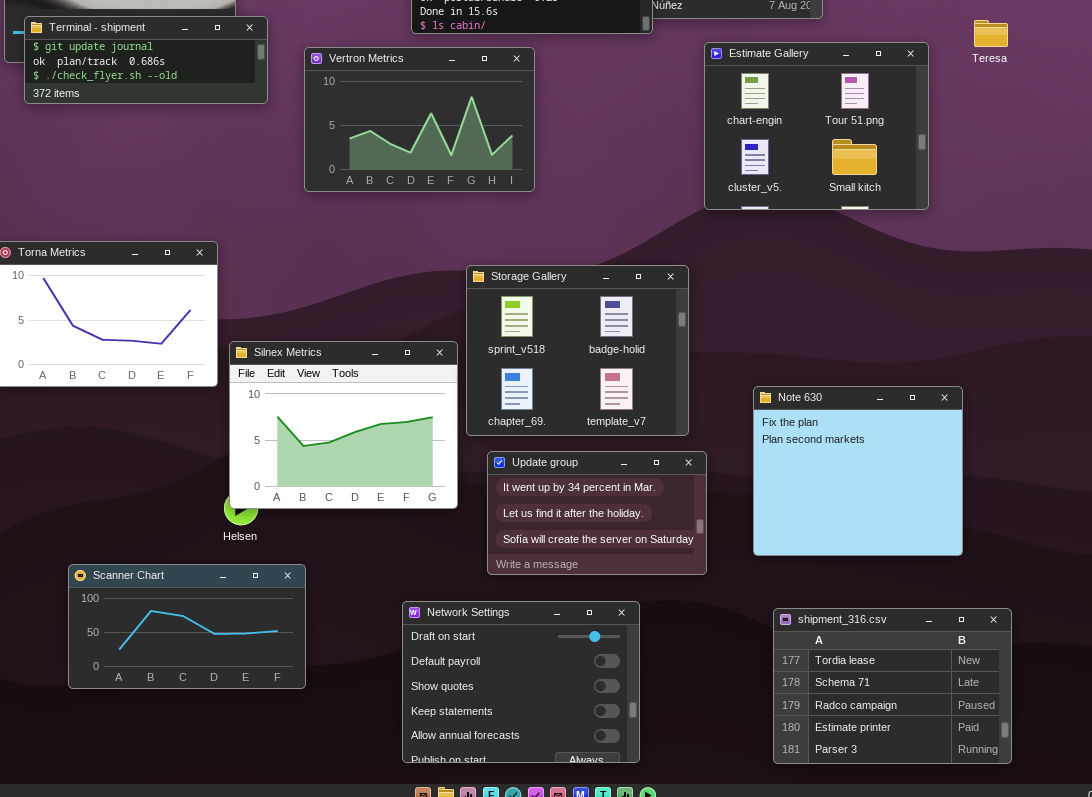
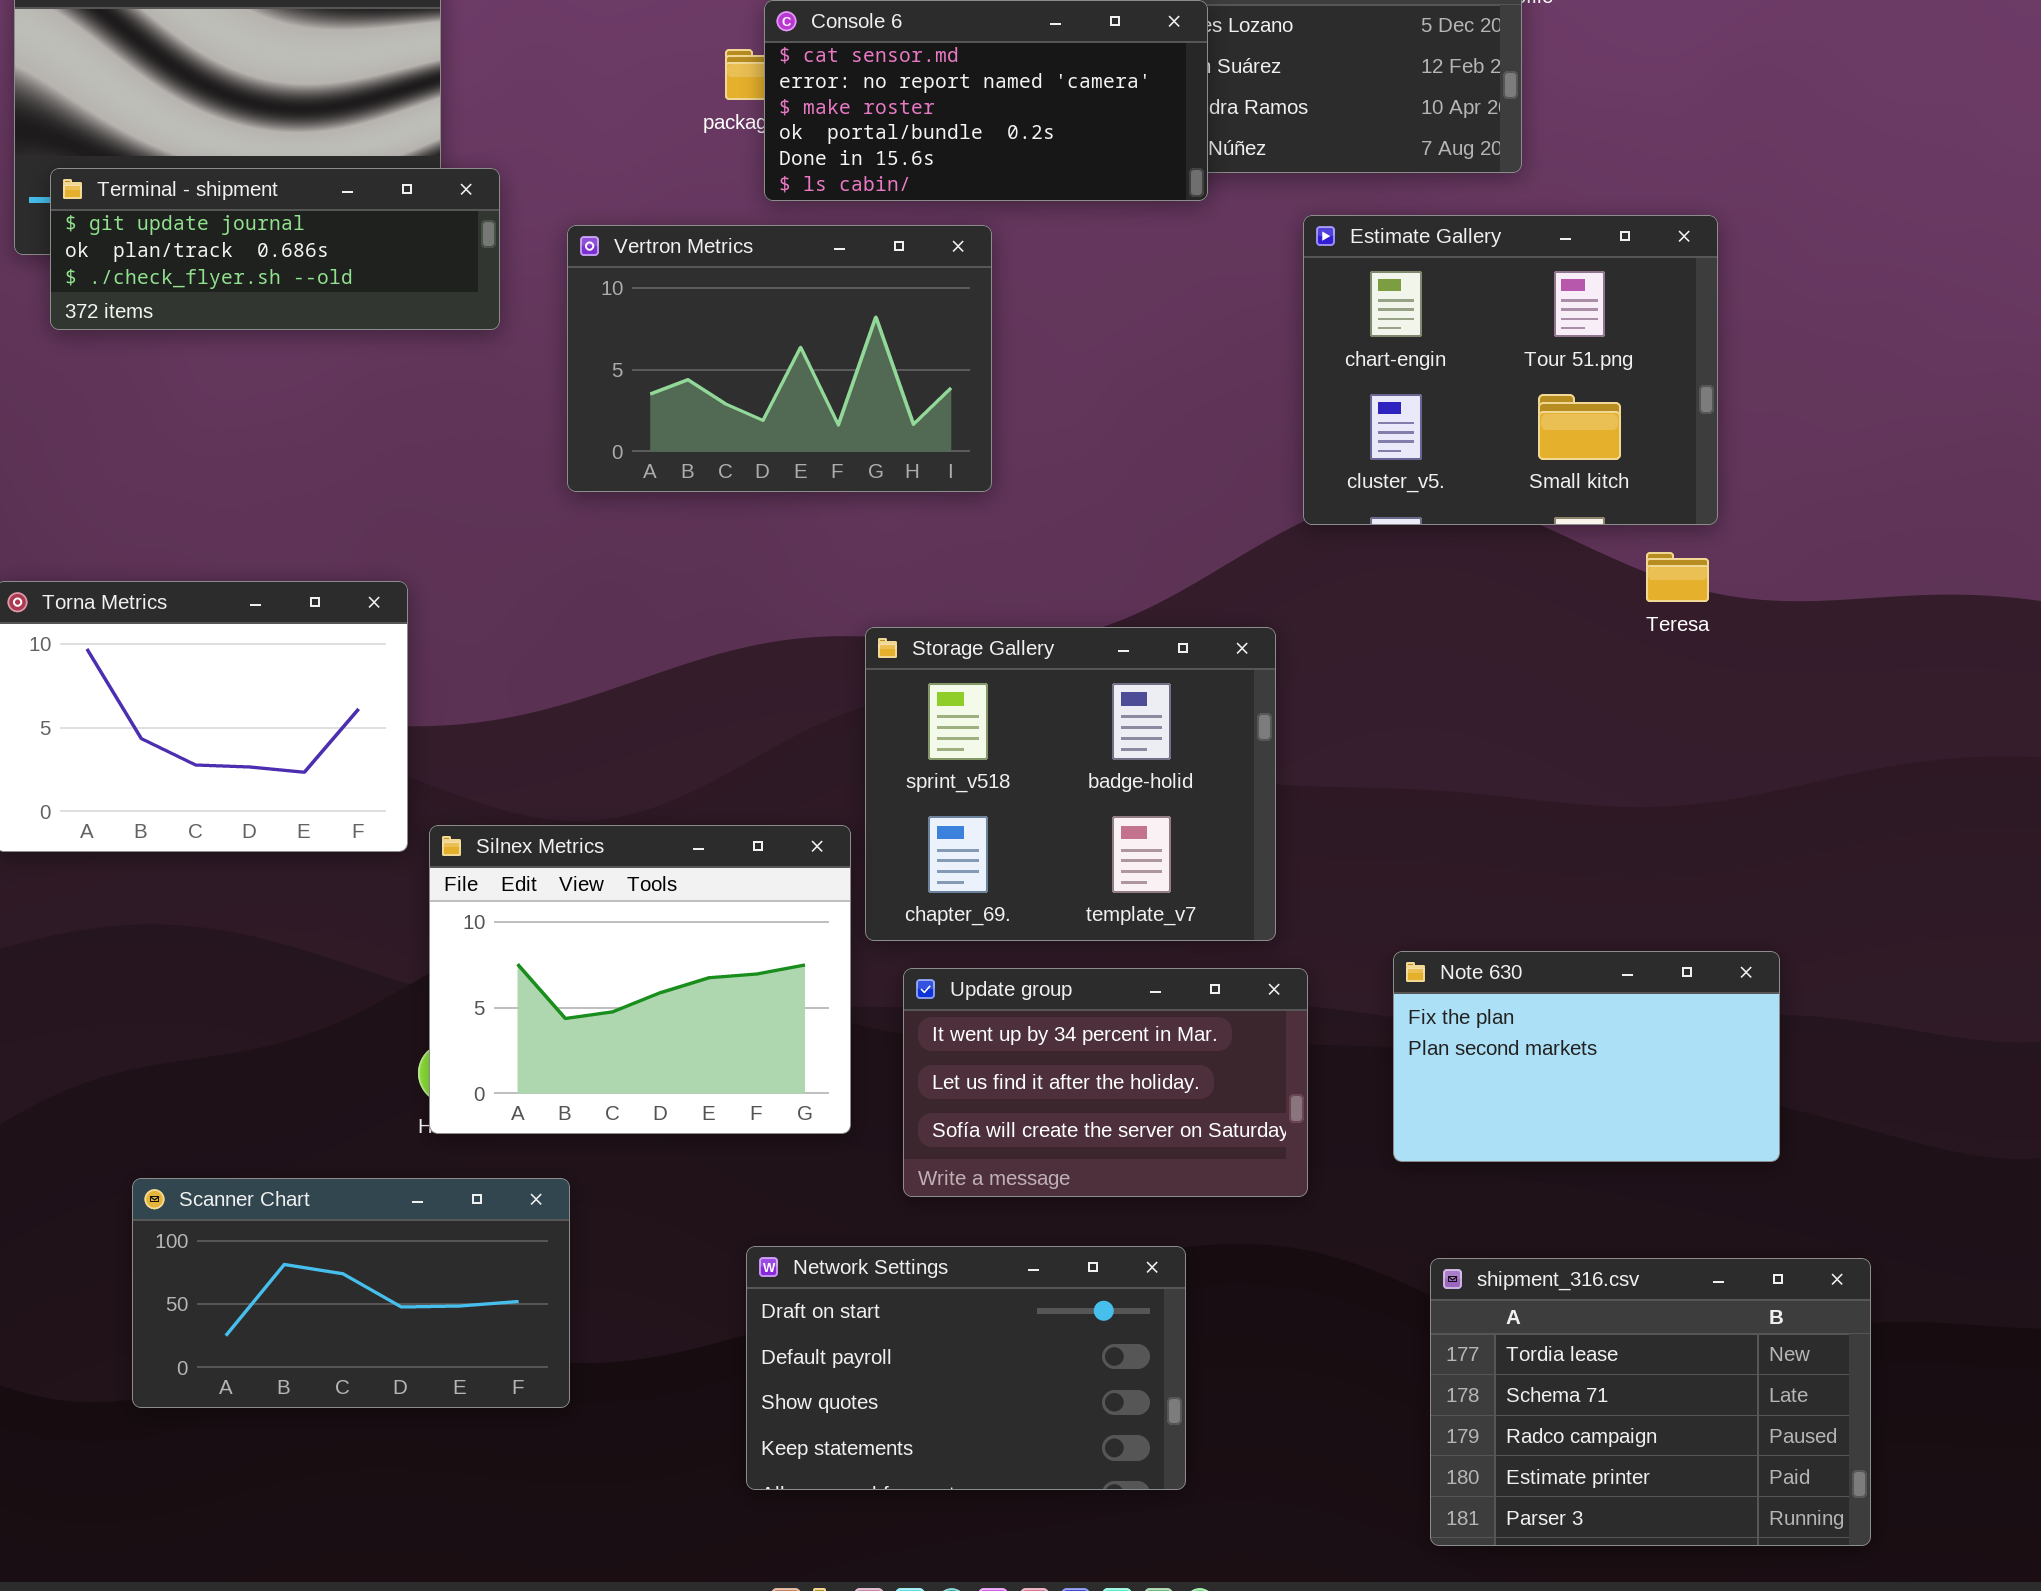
Teresa: [974,20,1008,47] -> [1646,552,1709,602], moved
Silnex Metrics: [229,341,458,509] -> [429,825,851,1134], moved
Note 630: [753,386,963,556] -> [1393,951,1780,1162], resized
Network Settings: [402,601,640,763] -> [746,1246,1186,1490], resized

